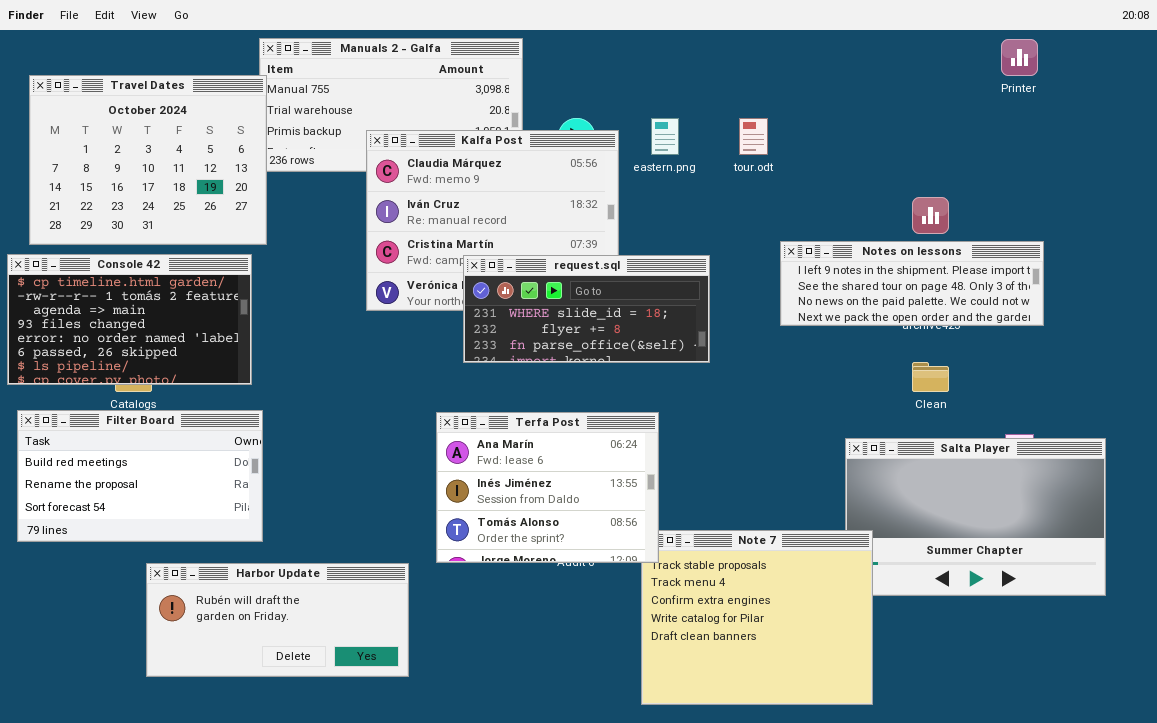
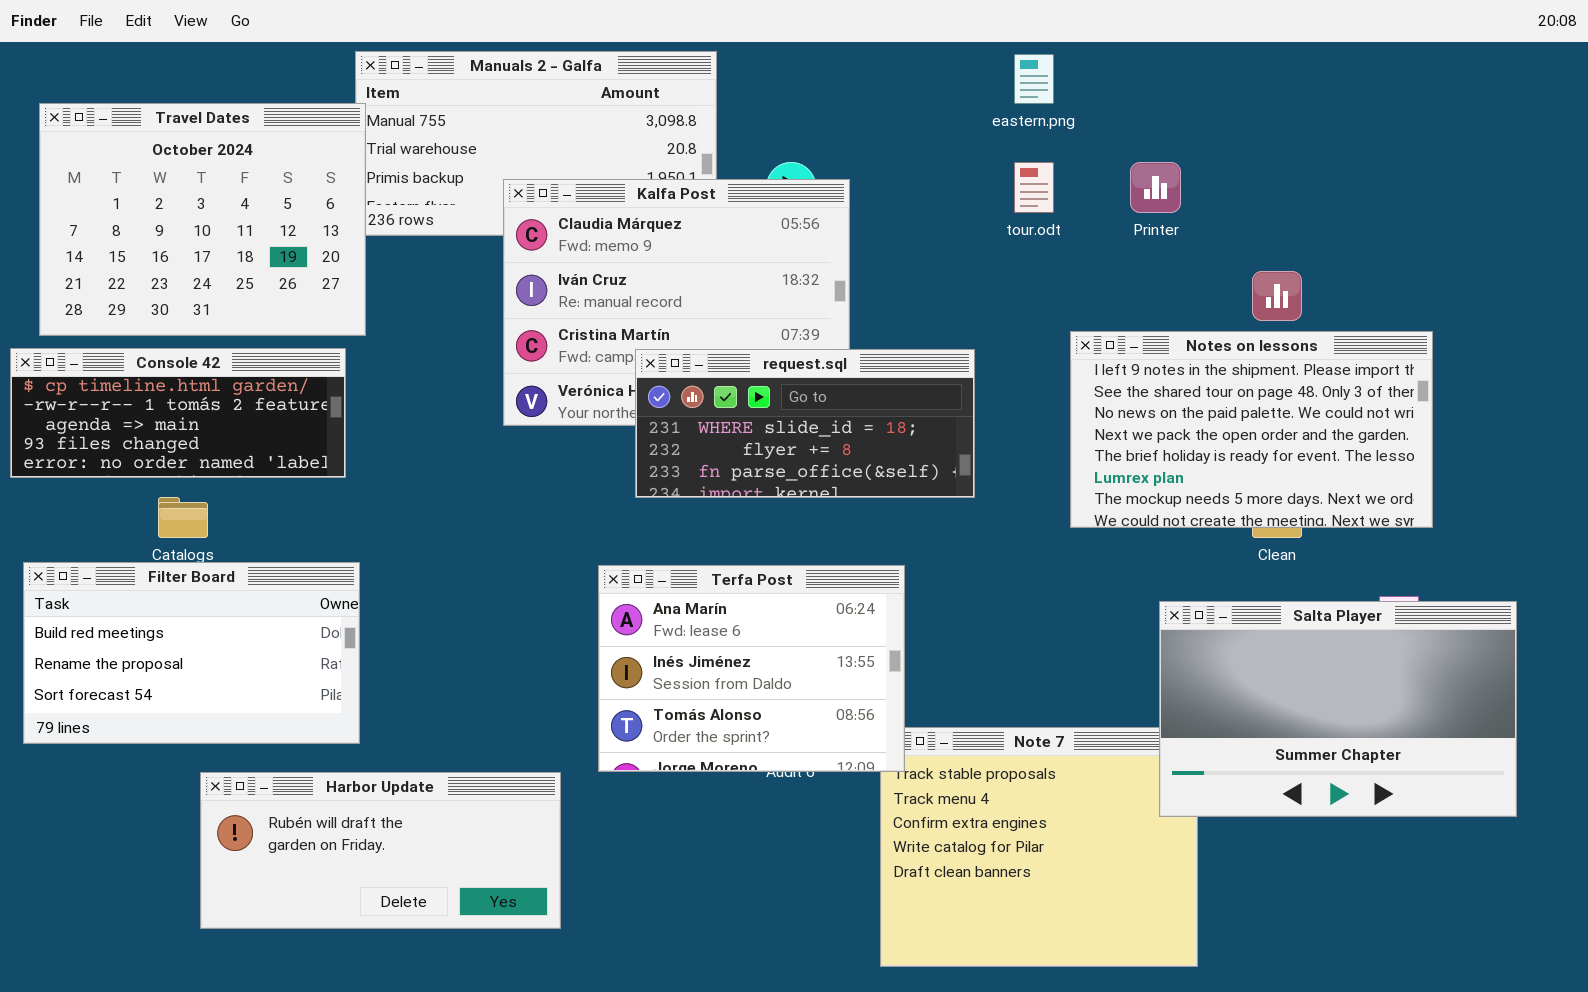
Printer: [1001,39,1038,76] -> [1130,162,1181,213], moved
eastern.png: [651,118,679,155] -> [1014,54,1054,104], moved
Notes on lessons: [780,241,1044,326] -> [1070,331,1433,528], resized
Console 42: [7,254,252,385] -> [10,348,346,478], resized
Salta Player: [845,438,1106,596] -> [1159,601,1517,817], raised

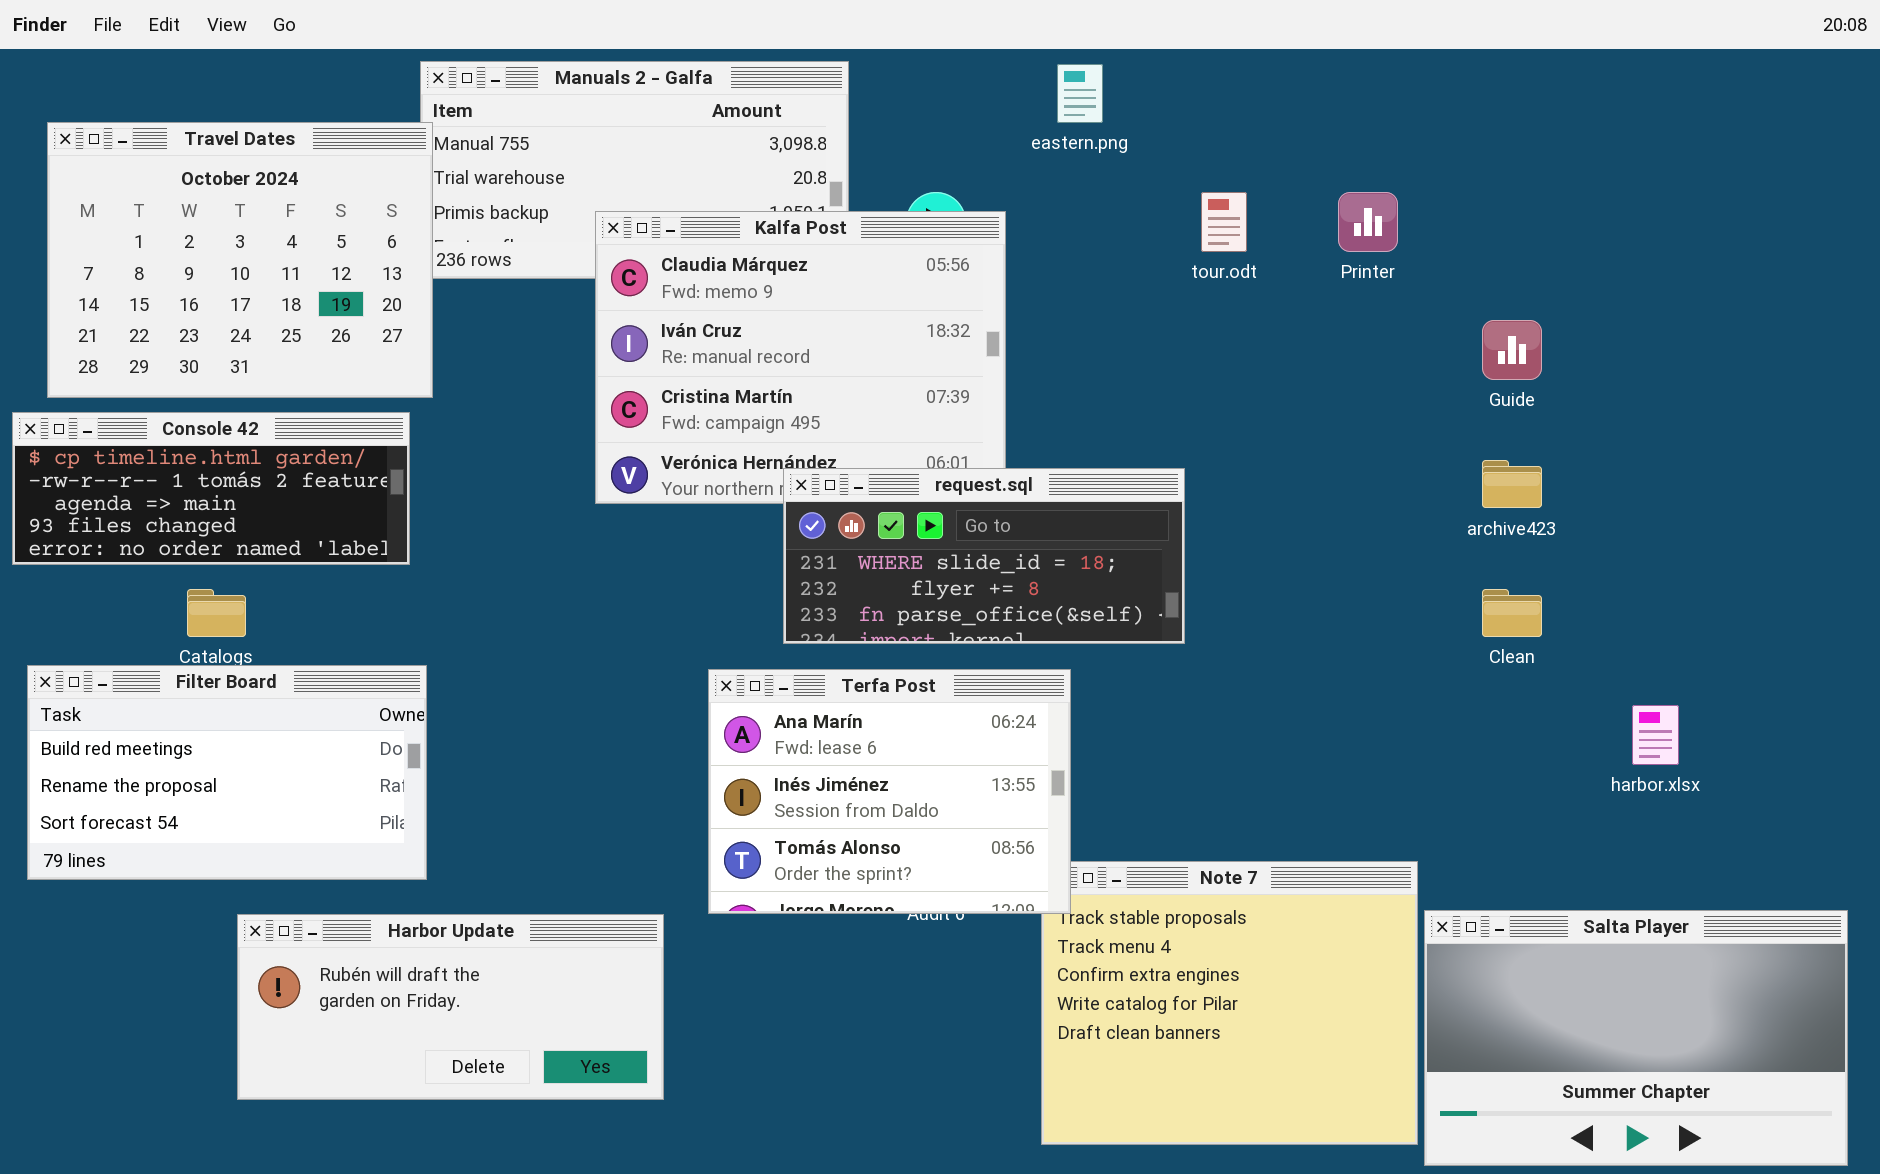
eastern.png: [1014,54,1054,104] -> [1057,64,1103,123], moved
Notes on lessons: [1070,331,1433,528] -> none, closed
request.sql: [635,349,975,498] -> [783,468,1185,644], moved
Salta Player: [1159,601,1517,817] -> [1424,910,1848,1166], moved

